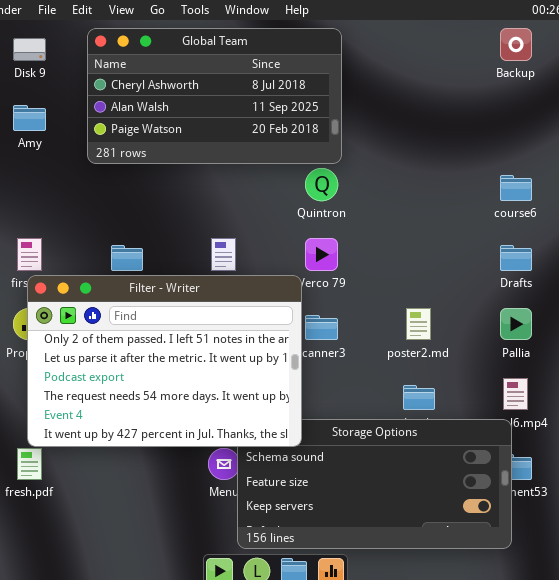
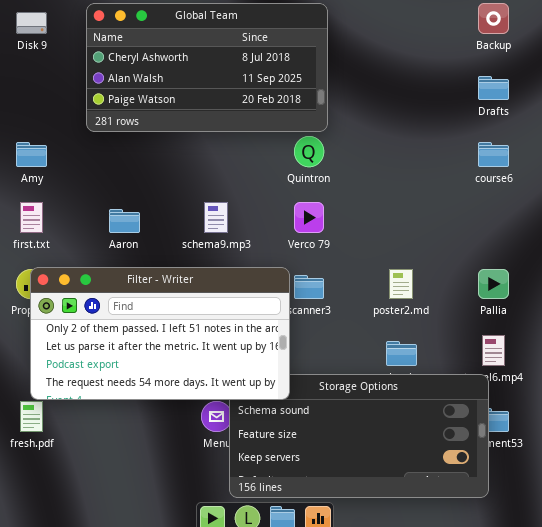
Amy: [13,105,46,131] -> [16,142,47,167], moved
Drafts: [500,245,532,271] -> [478,76,509,100], moved
Filter - Writer: [27,275,302,447] -> [30,267,290,400], resized

